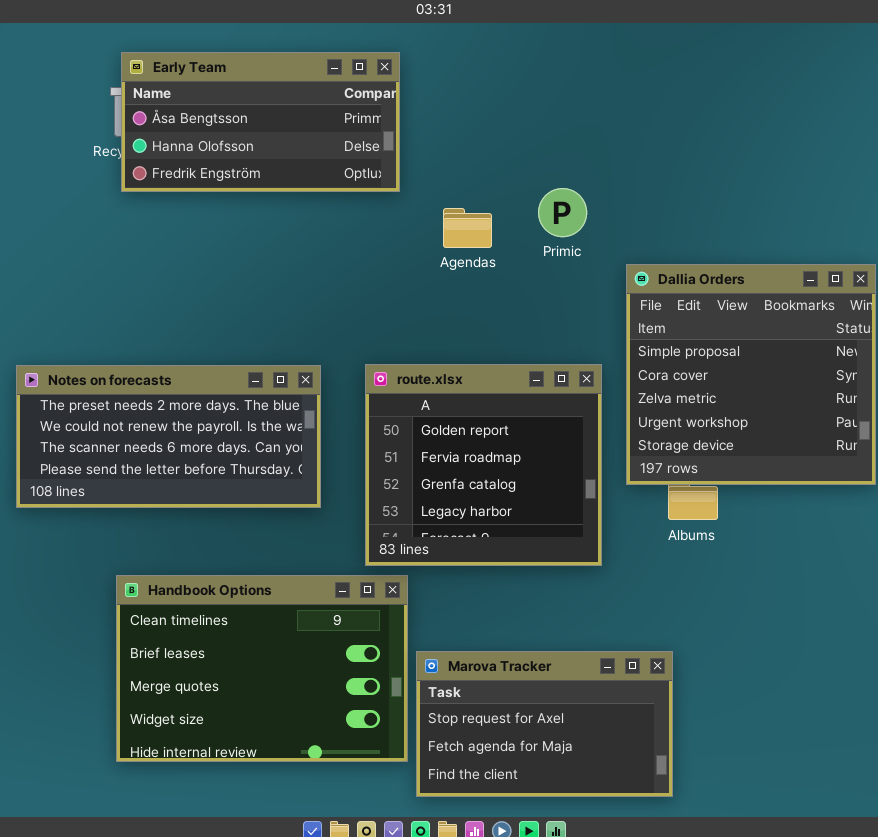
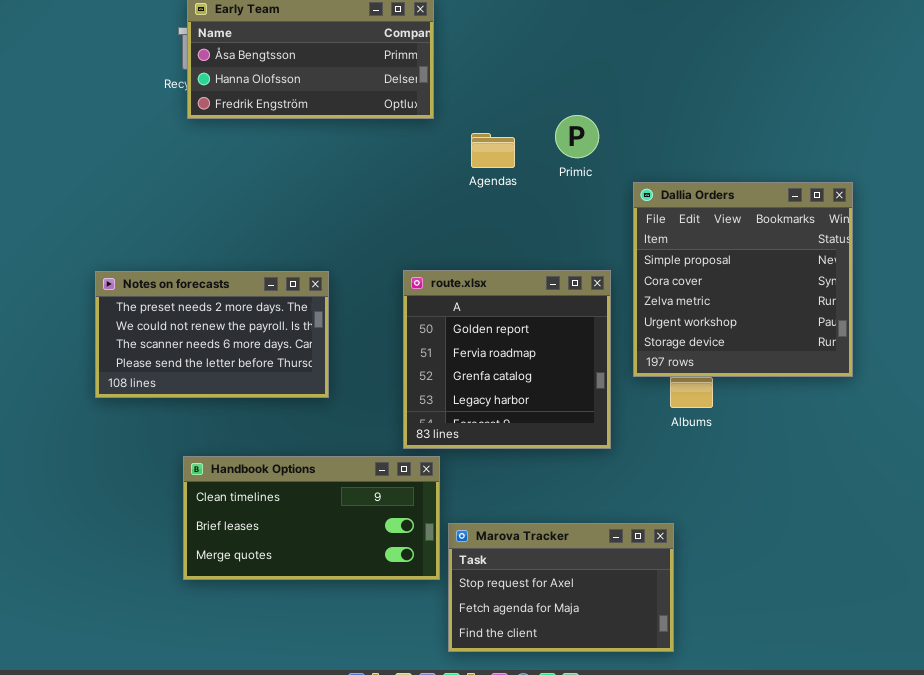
Notes on forecasts: [16,365,321,508] -> [95,271,329,398], resized
Handbook Options: [116,575,408,762] -> [183,456,440,580], resized

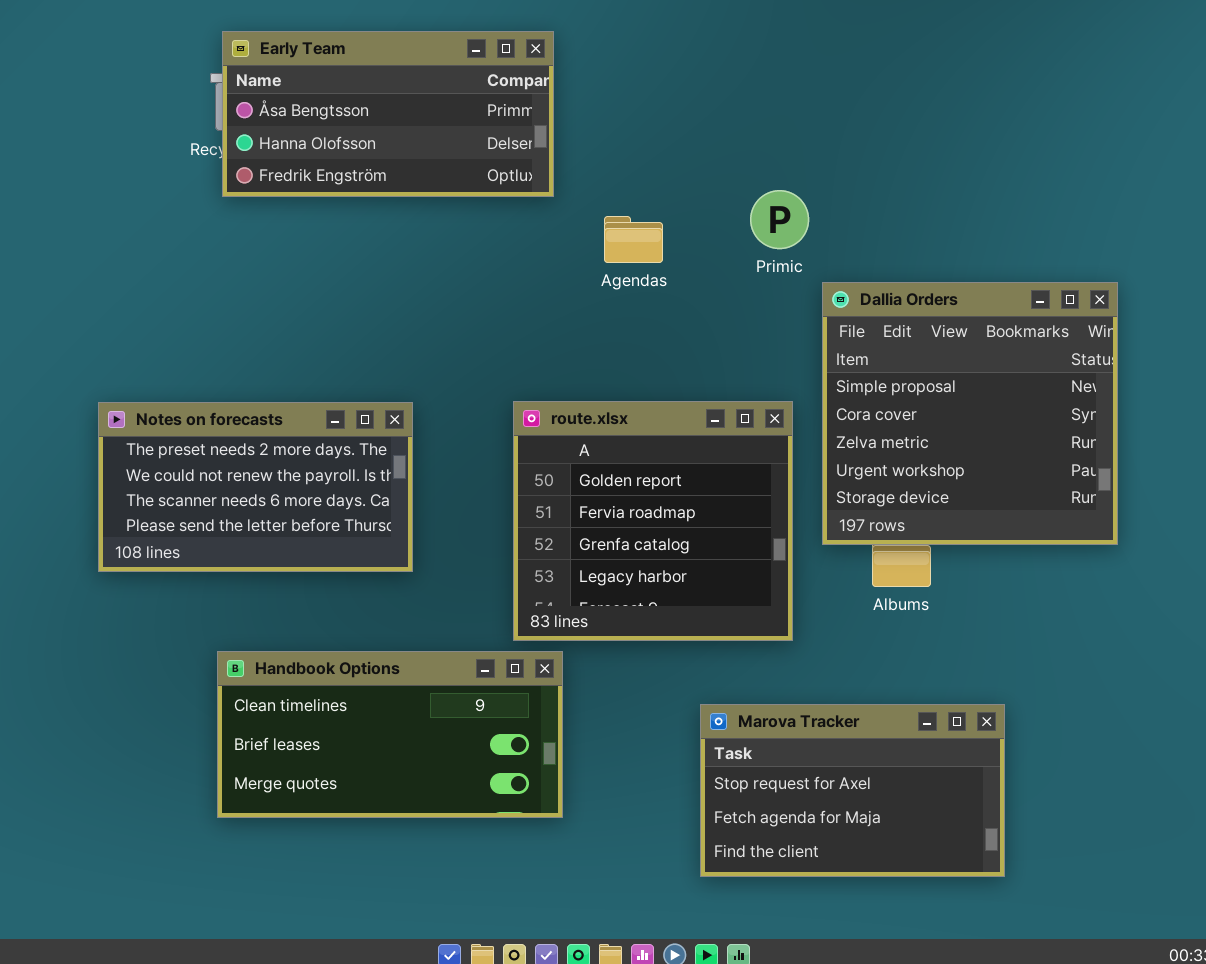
Primic: [555,115,599,158] -> [750,190,809,249], moved
Marova Tracker: [448,523,674,652] -> [700,704,1005,877], moved

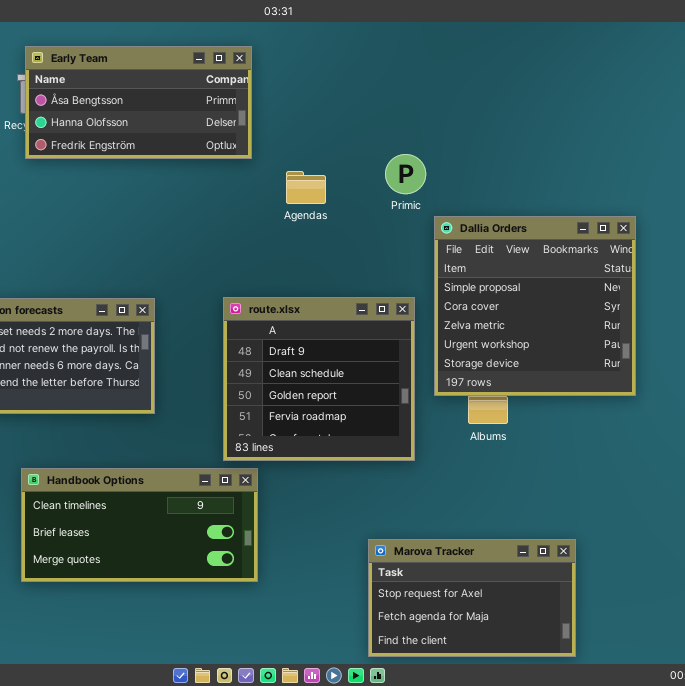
route.xlsx: [513,401,793,641] -> [223,297,415,461], scrolled up 2 rows
Marova Tracker: [700,704,1005,877] -> [368,539,576,657], moved

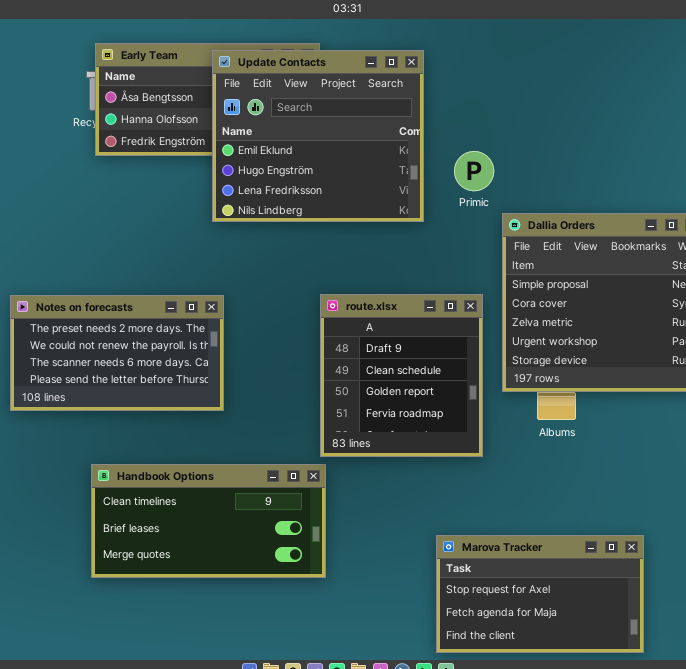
Update Contacts: none -> [212,50,424,222], opened
route.xlsx: [223,297,415,461] -> [320,294,483,457], resized

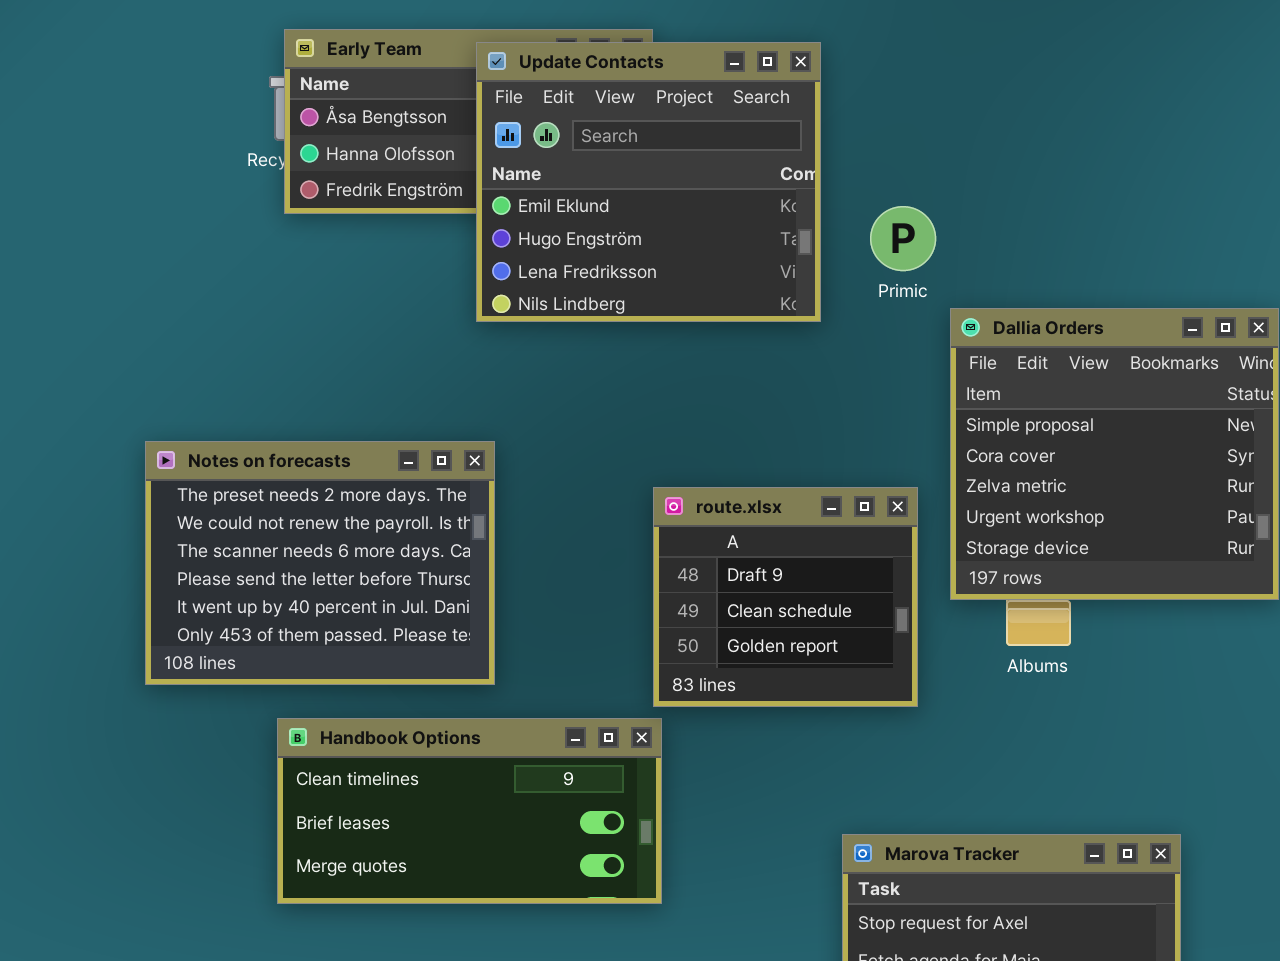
route.xlsx: [320,294,483,457] -> [653,487,918,707], resized
Notes on forecasts: [10,295,224,411] -> [145,441,495,685], resized

